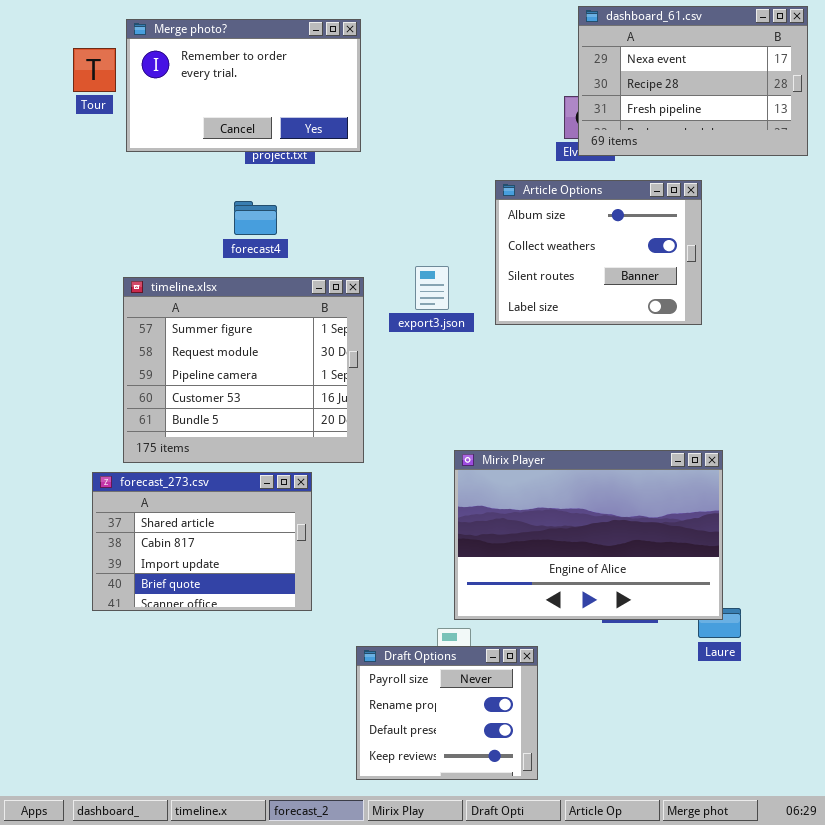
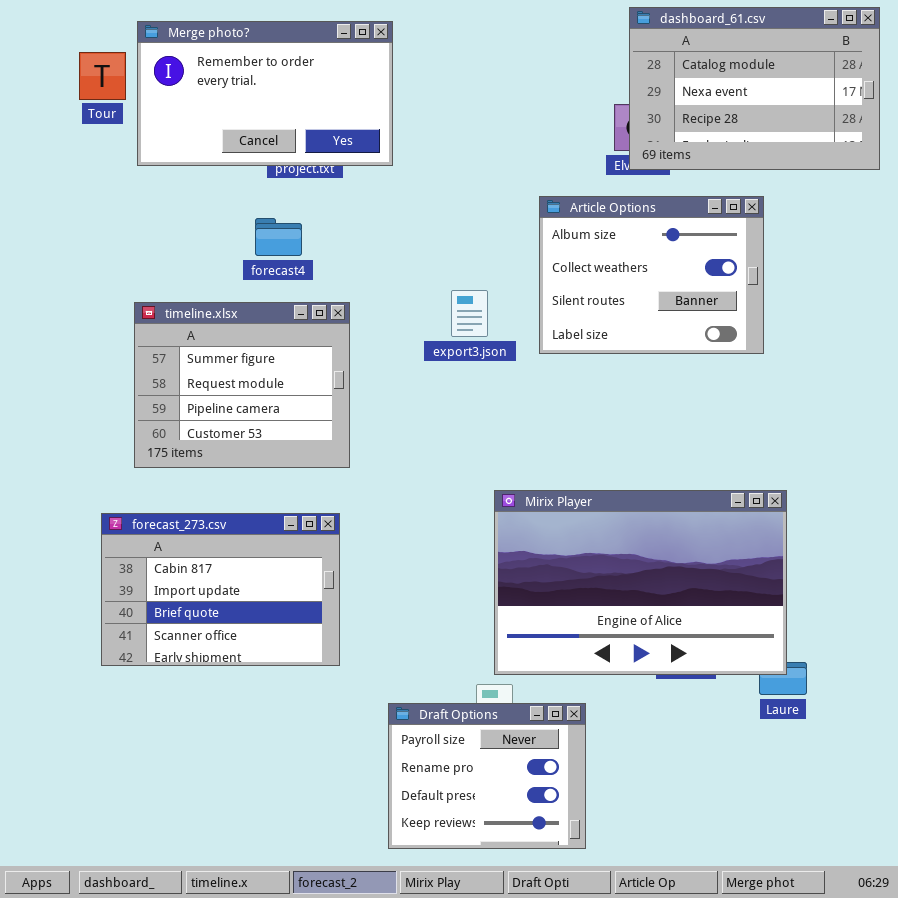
dashboard_61.csv: [578,6,808,156] -> [629,7,880,170], scrolled up 1 row
timeline.xlsx: [123,277,364,463] -> [134,302,350,468], resized
forecast_273.csv: [92,472,312,611] -> [101,513,340,666], scrolled down 1 row

